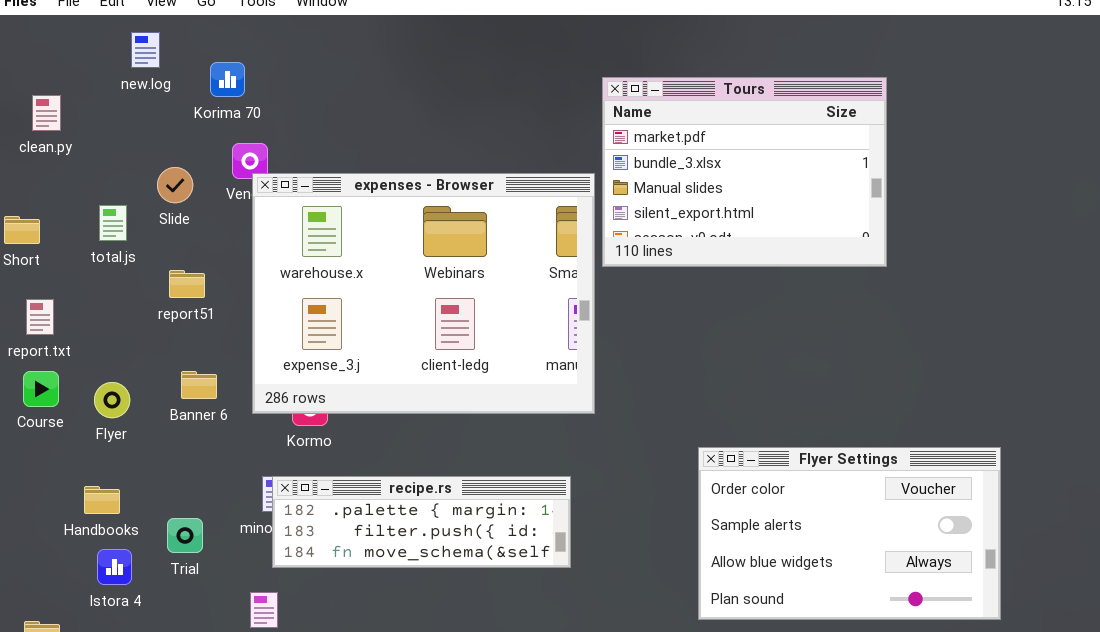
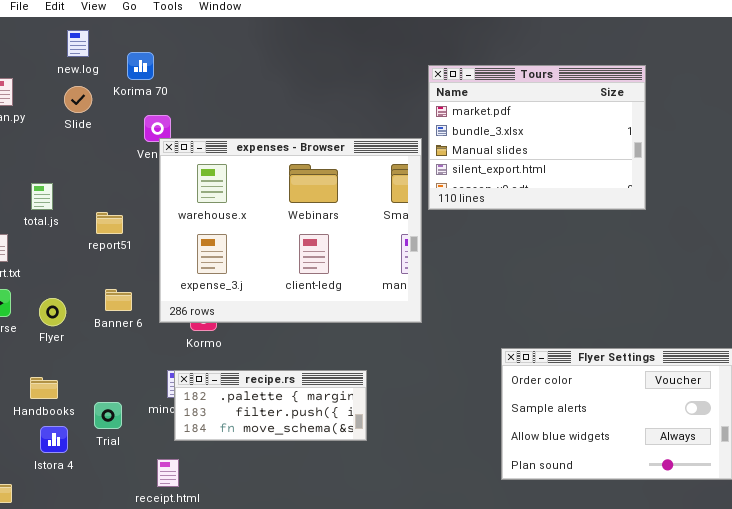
Slide: [157,167,193,203] -> [64,86,92,113], moved
total.js: [99,205,127,241] -> [31,183,53,210], moved
recipe.rs: [272,476,571,568] -> [174,370,367,441], resized

